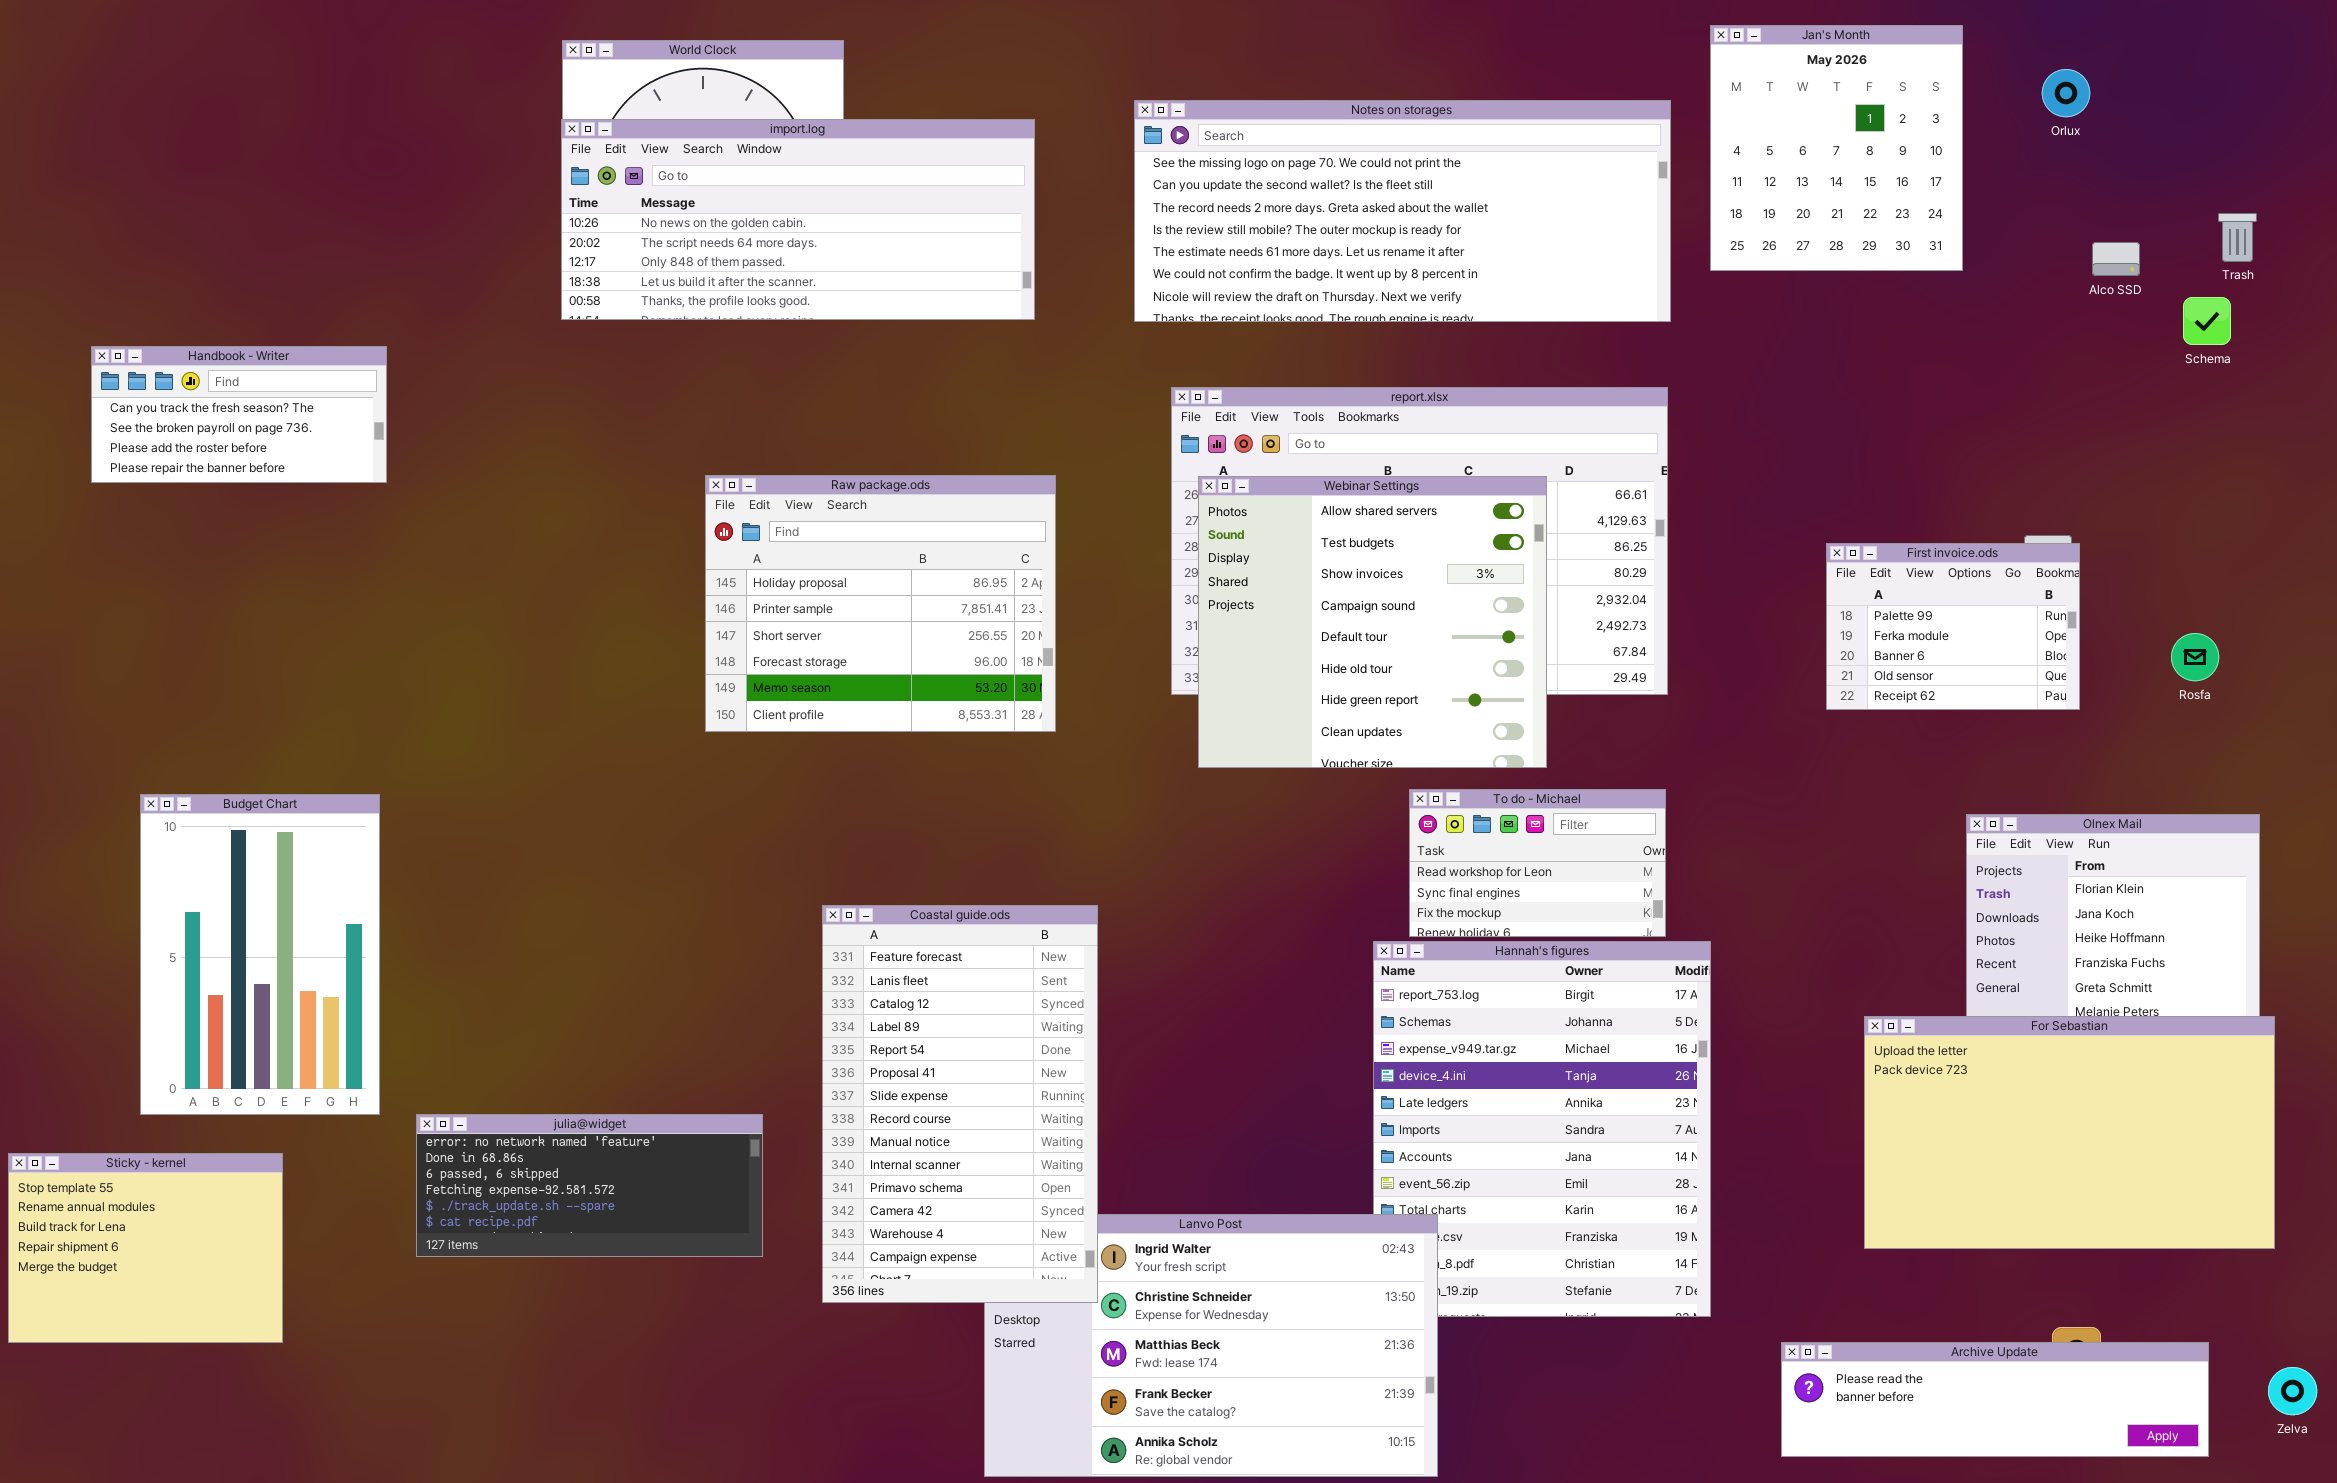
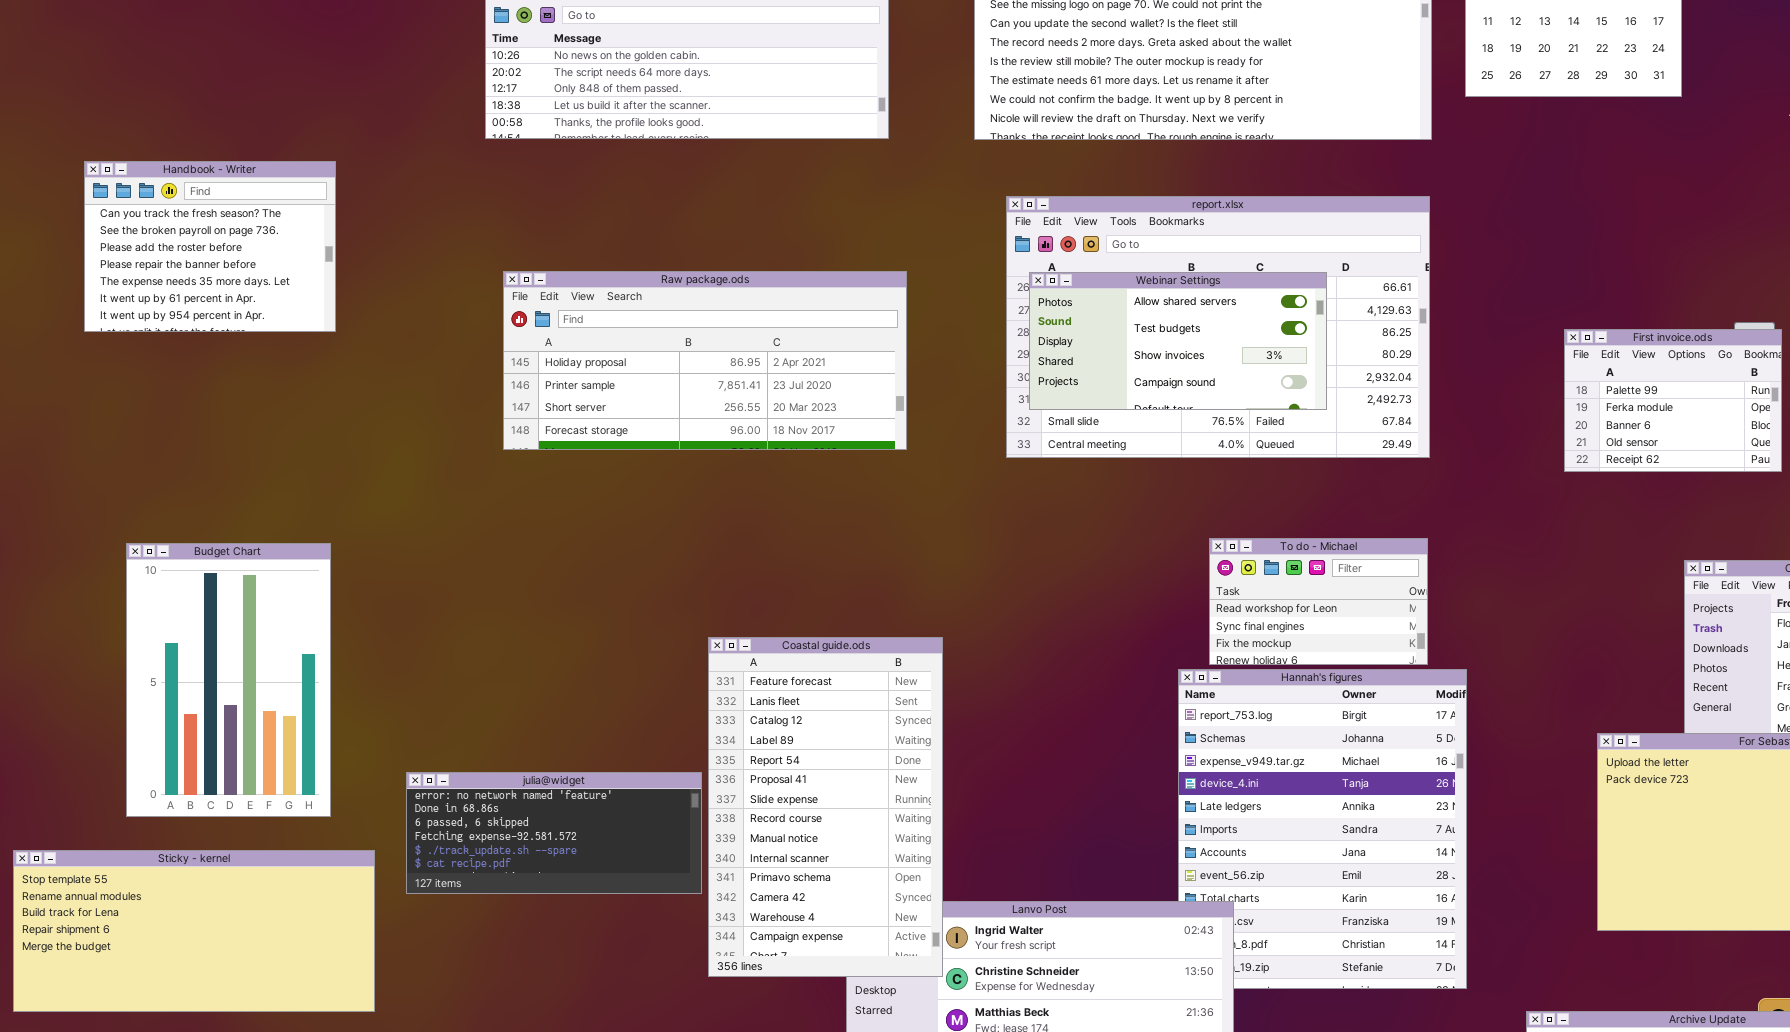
Handbook - Writer: [91,346,387,483] -> [84,161,336,332], resized
Raw package.ods: [705,475,1056,732] -> [503,271,907,450], resized
Webinar Settings: [1198,476,1547,768] -> [1029,272,1327,410], resized
julia@widget: [416,1114,763,1257] -> [406,772,702,894], moved
Sticky - kernel: [8,1153,283,1343] -> [13,850,375,1012], resized

